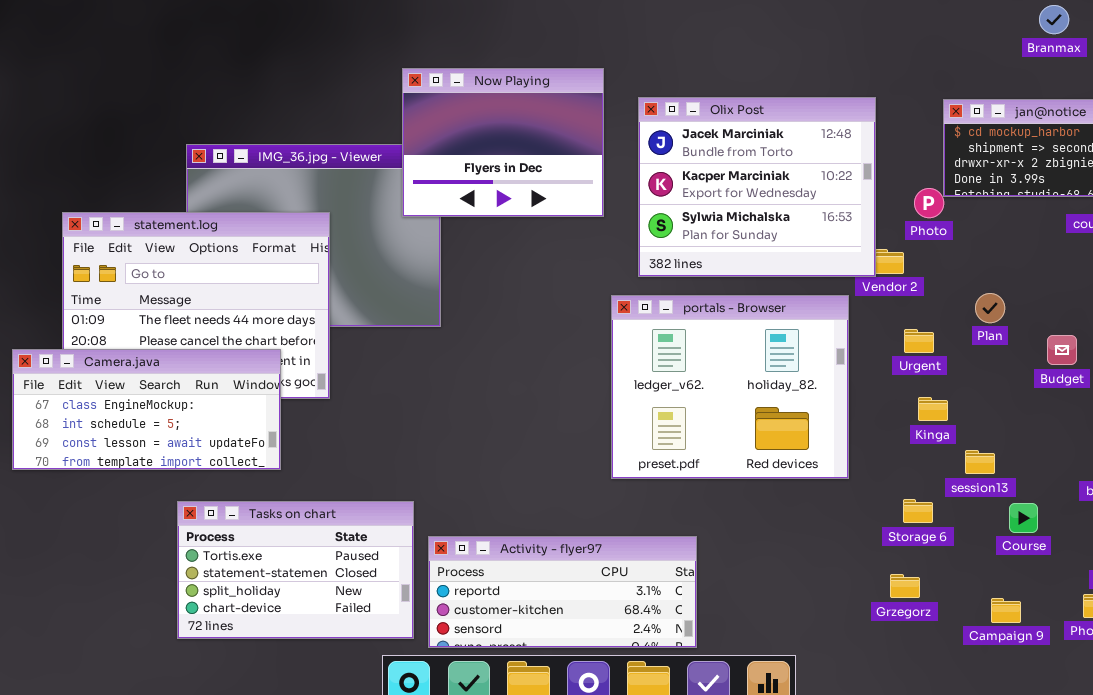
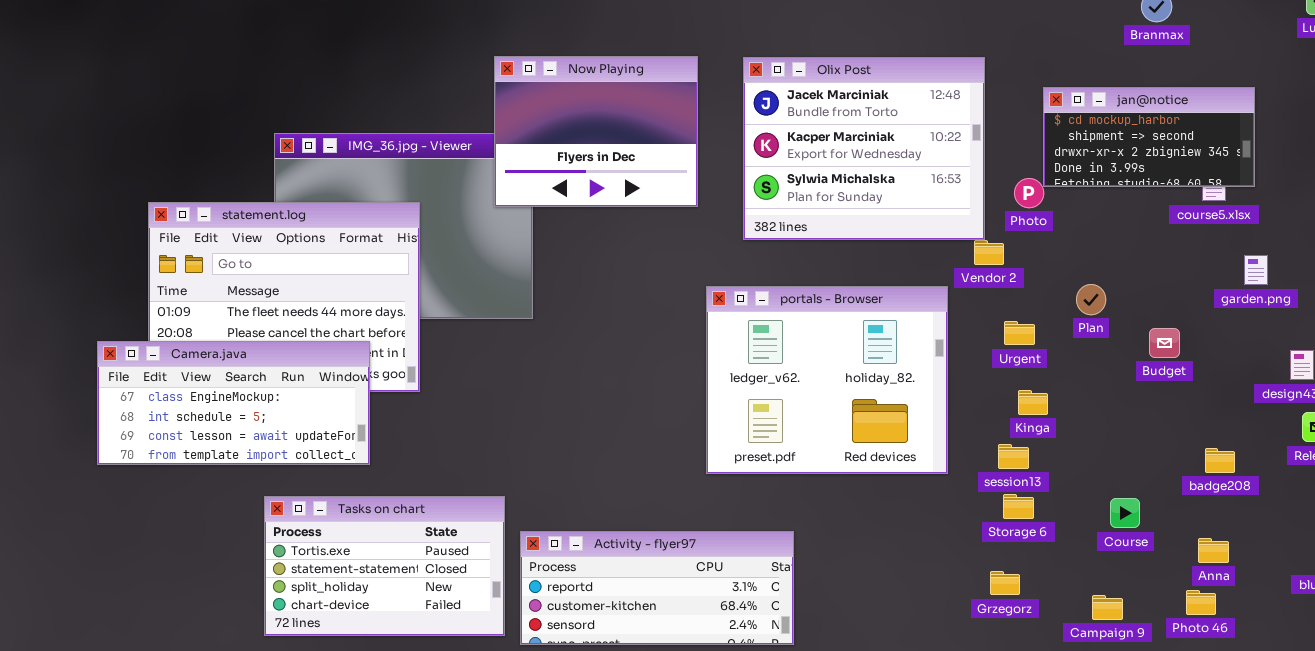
Olix Post: [638,97,876,277] -> [743,57,985,240], moved
session13: [965,450,995,474] -> [998,444,1029,469], moved

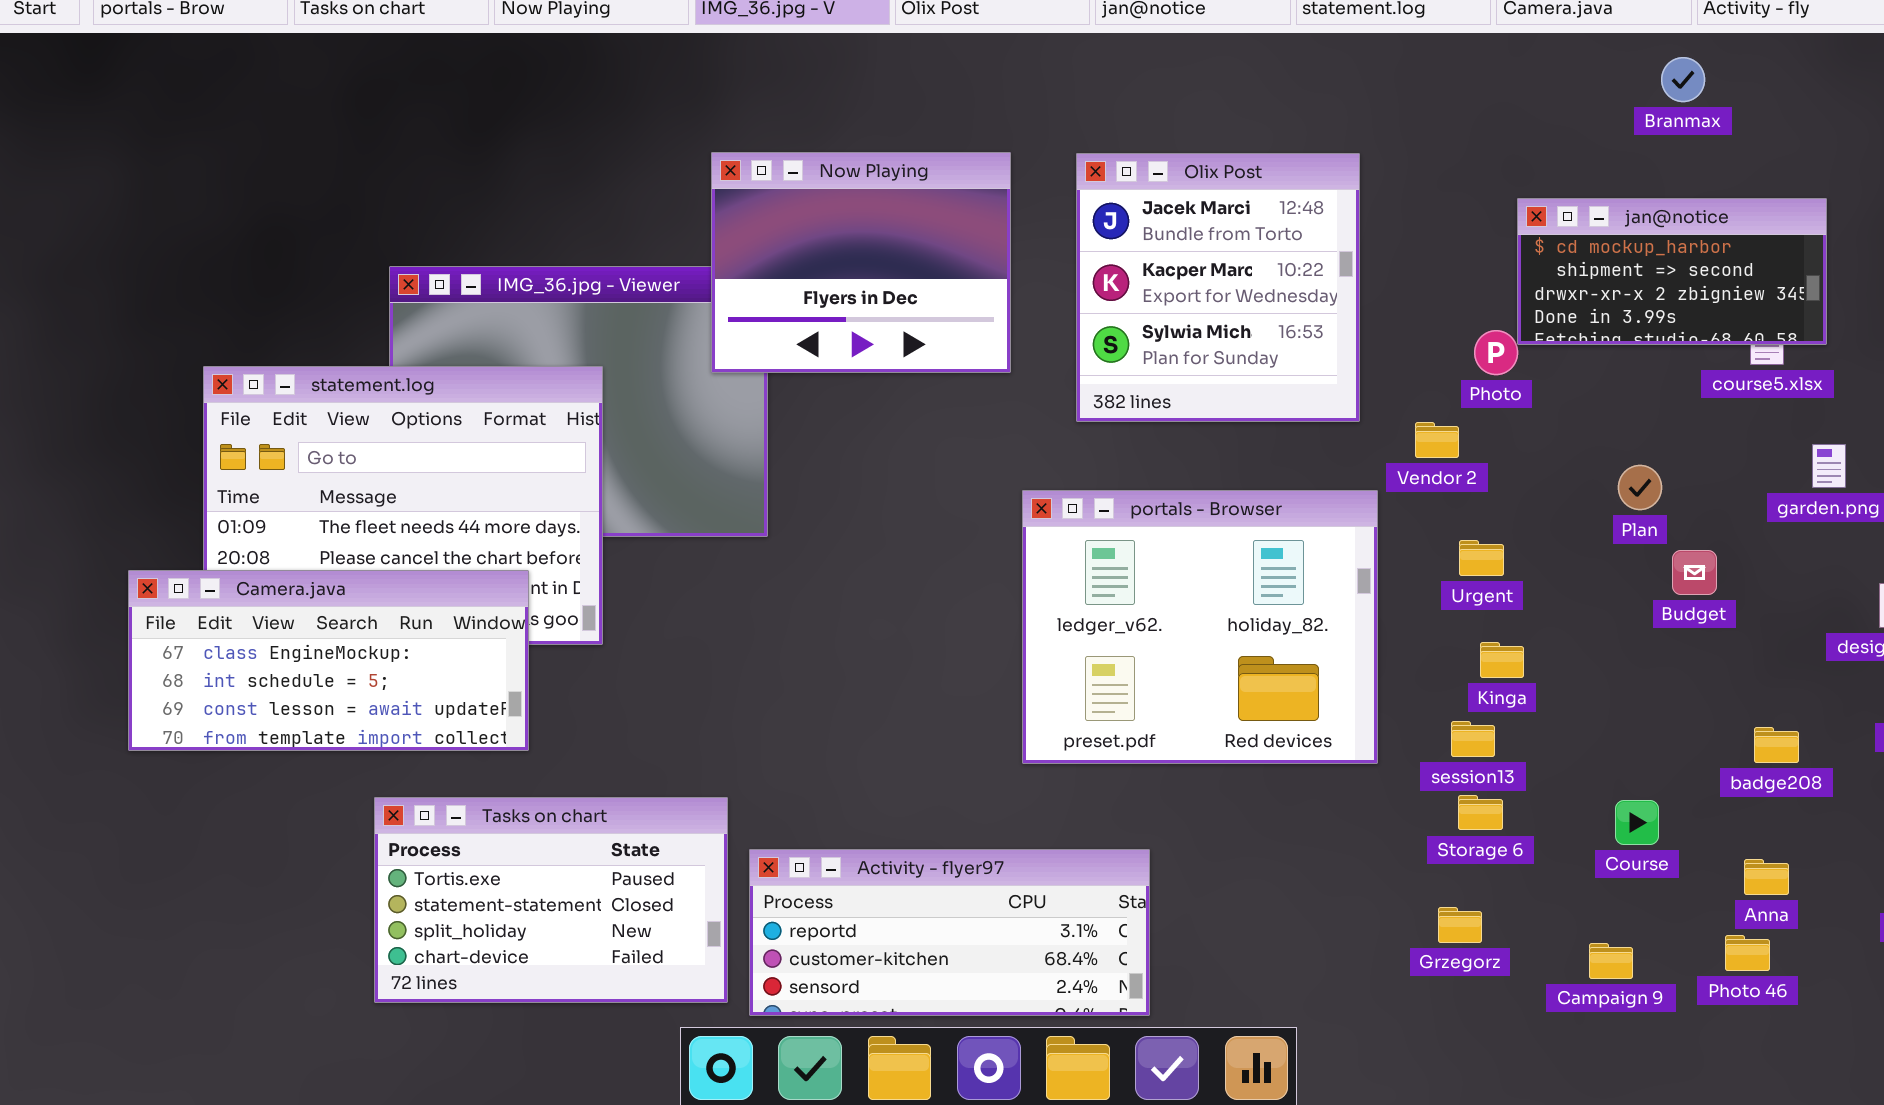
Olix Post: [743,57,985,240] -> [1076,153,1360,422], resized
Plan: [1076,284,1106,315] -> [1618,465,1662,510], moved

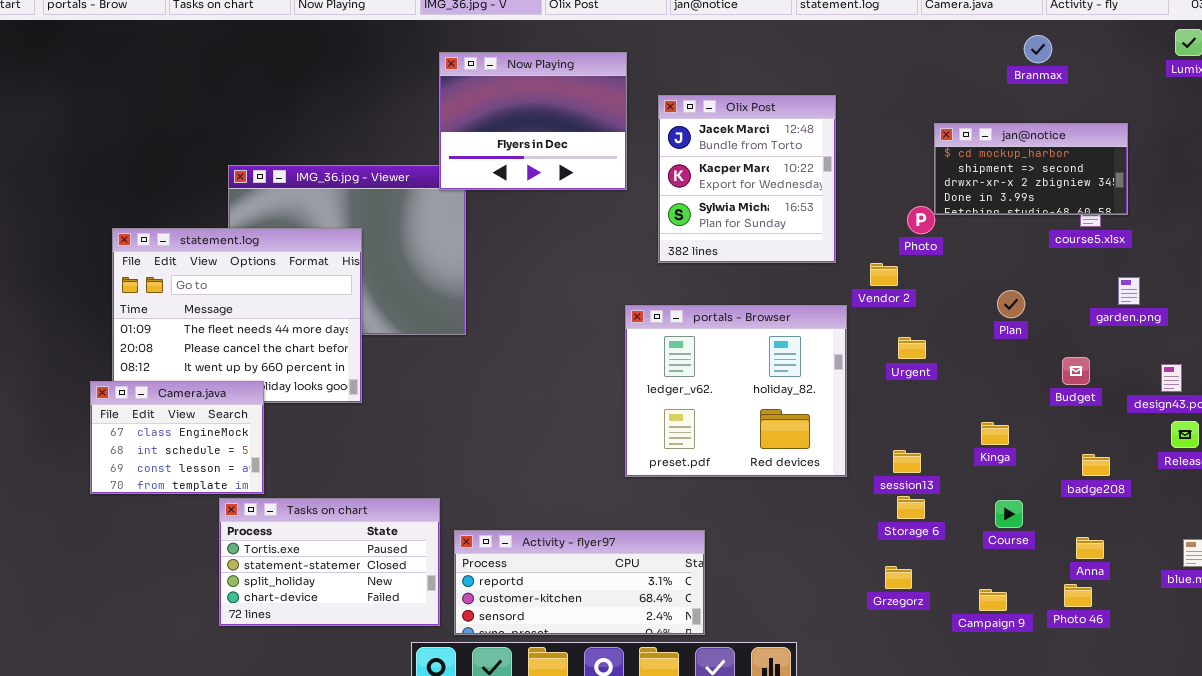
Now Playing: [711,152,1011,373] -> [439,52,627,190], moved
Budget: [1672,550,1717,595] -> [1062,357,1090,385], moved
Camera.java: [128,570,529,751] -> [90,381,264,494], moved, resized
Kinga: [1480,642,1524,678] -> [981,422,1009,445], moved

